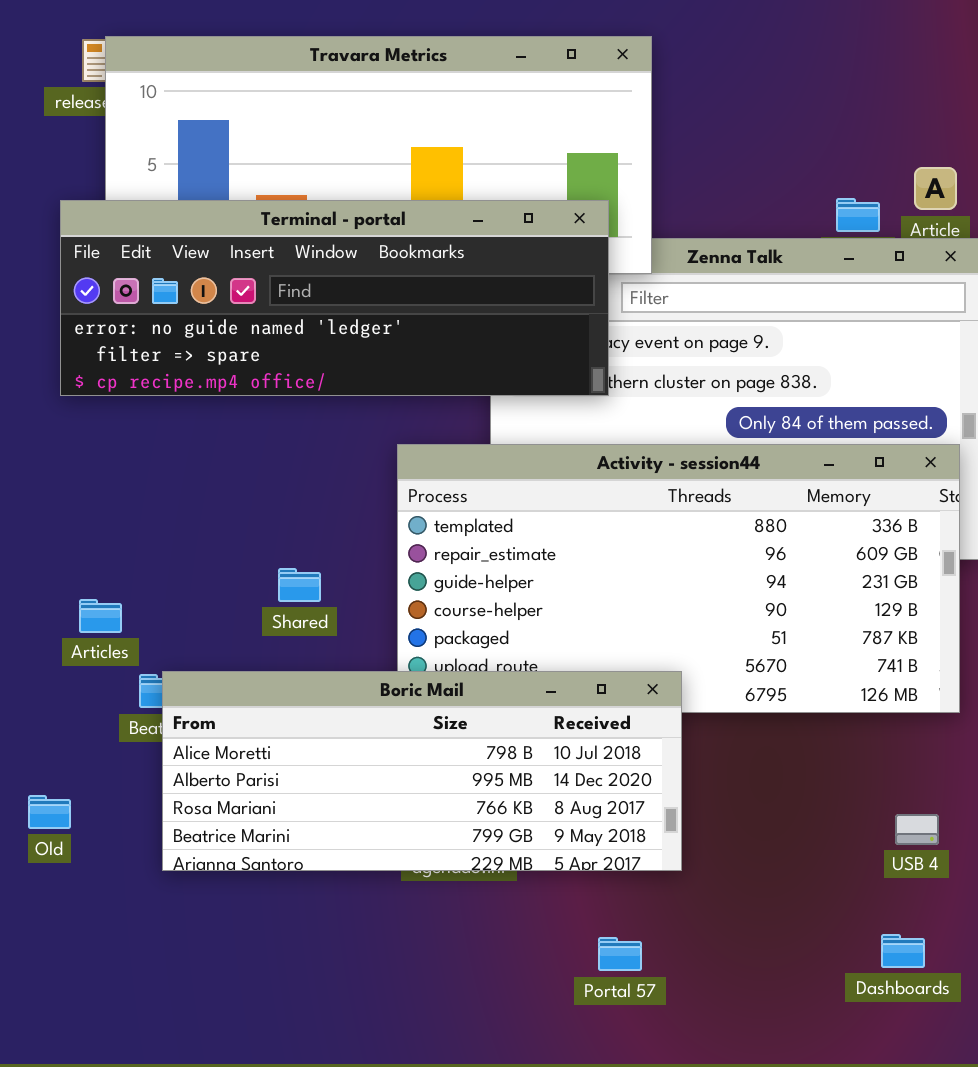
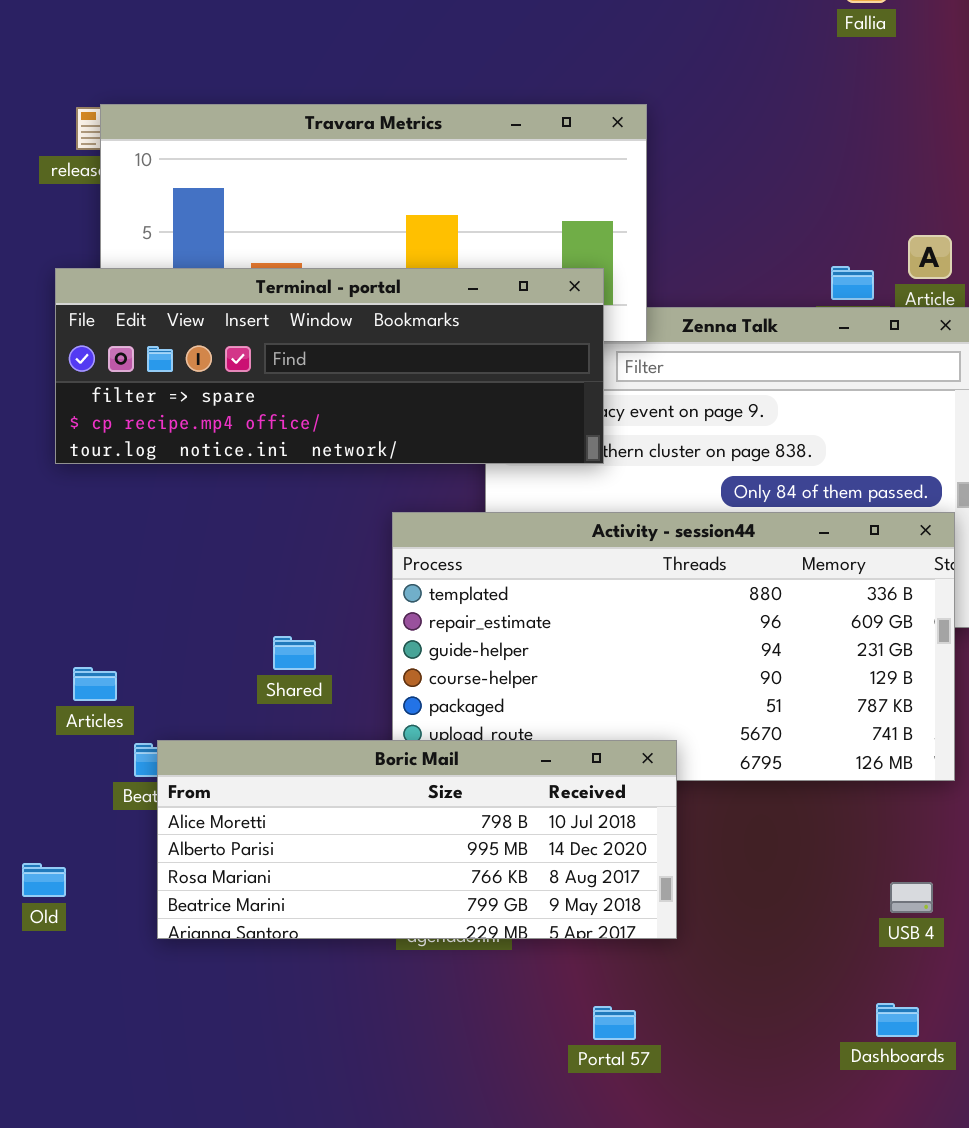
Terminal - portal: [60,200,609,396] -> [55,268,604,464], scrolled down 1 row

